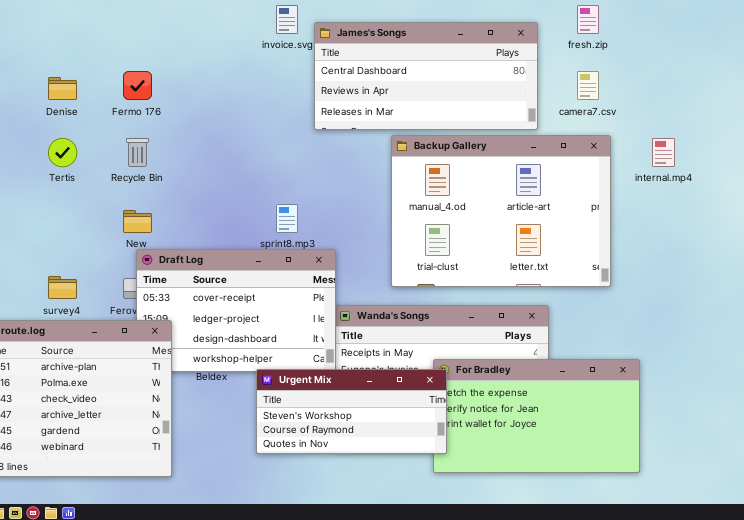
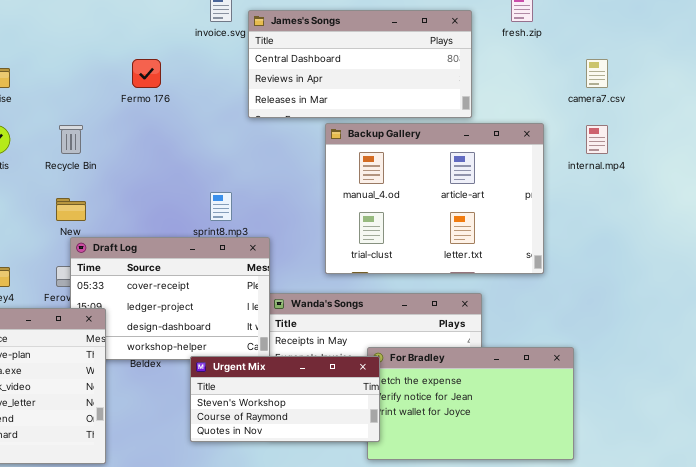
Fermo 176: [123,71,152,100] -> [132,59,161,88], moved
camera7.csv: [577,71,599,100] -> [586,59,608,88], moved

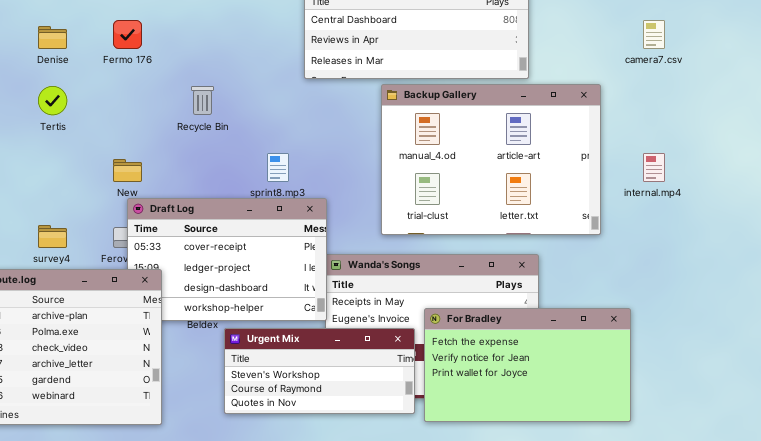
Fermo 176: [132,59,161,88] -> [113,20,142,49], moved
Recycle Bin: [59,125,83,154] -> [191,86,214,115], moved
internal.mp4: [586,125,608,154] -> [643,153,665,182], moved
Urgent Mix: [190,356,380,442] -> [224,328,415,414], moved

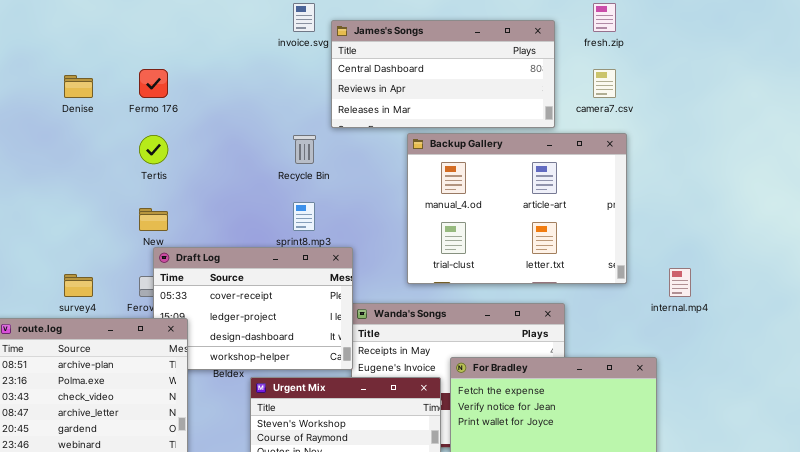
camera7.csv: [643,20,665,49] -> [593,69,616,98], moved
Tertis: [38,86,67,115] -> [139,135,168,164], moved
Recycle Bin: [191,86,214,115] -> [293,135,316,164], moved
internal.mp4: [643,153,665,182] -> [669,268,691,297], moved

